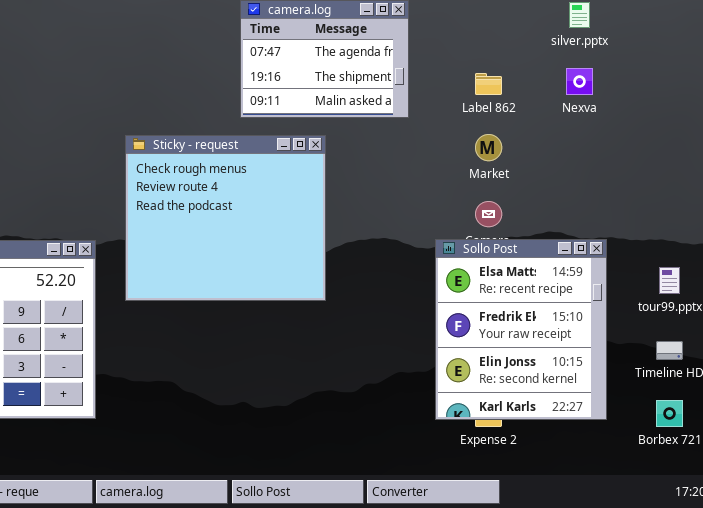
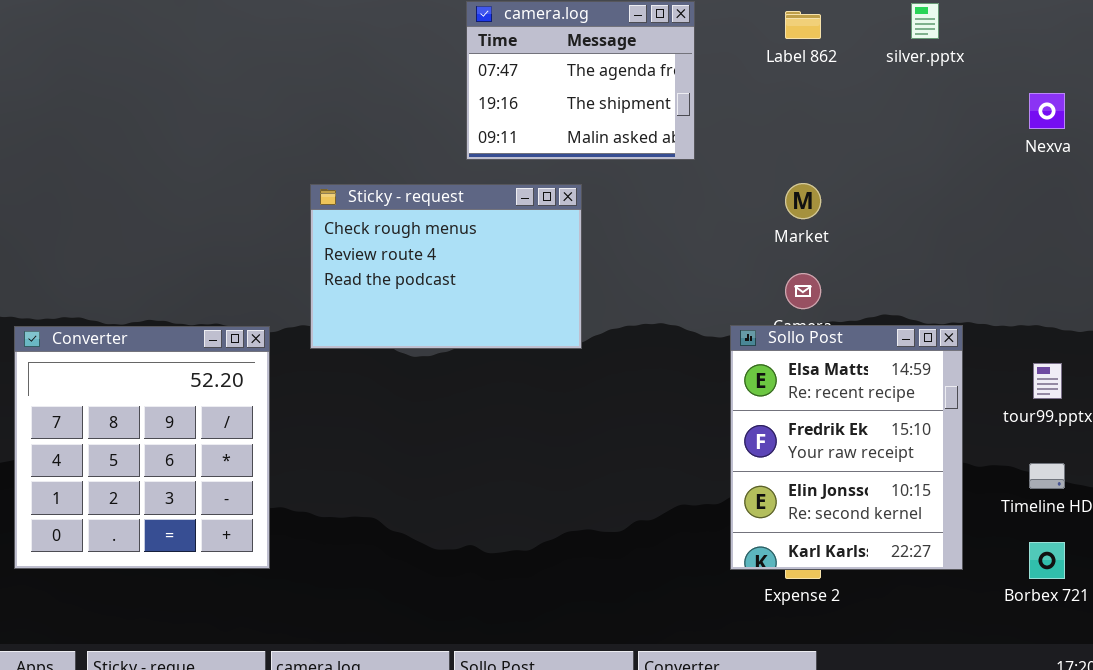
Nexva: [566,68,593,95] -> [1029,93,1065,129], moved
Label 862: [475,73,502,95] -> [785,11,821,39], moved
Sticky - request: [125,135,326,301] -> [310,184,582,349], resized

